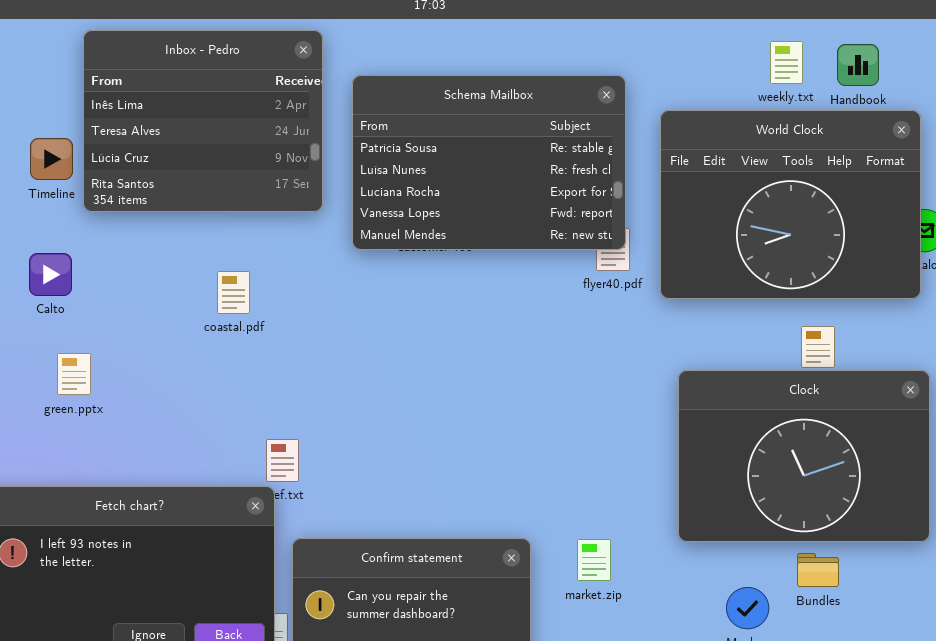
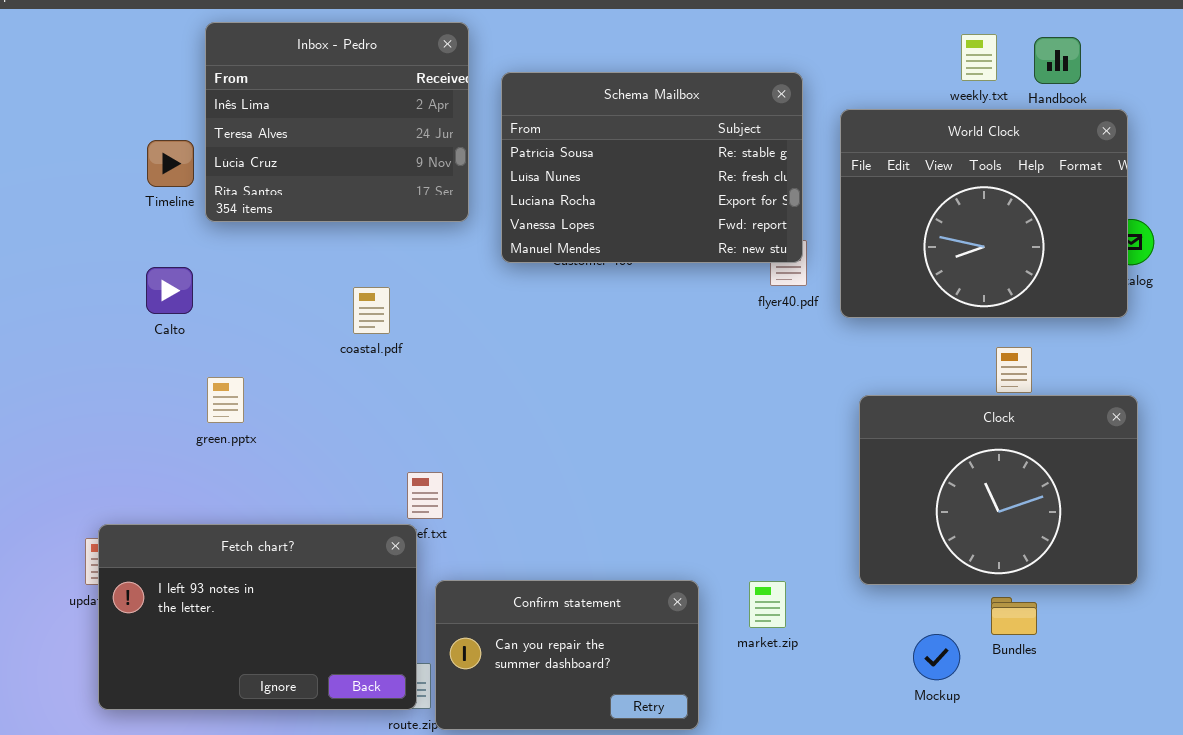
green.pptx: [57,353,91,395] -> [207,377,244,423], moved

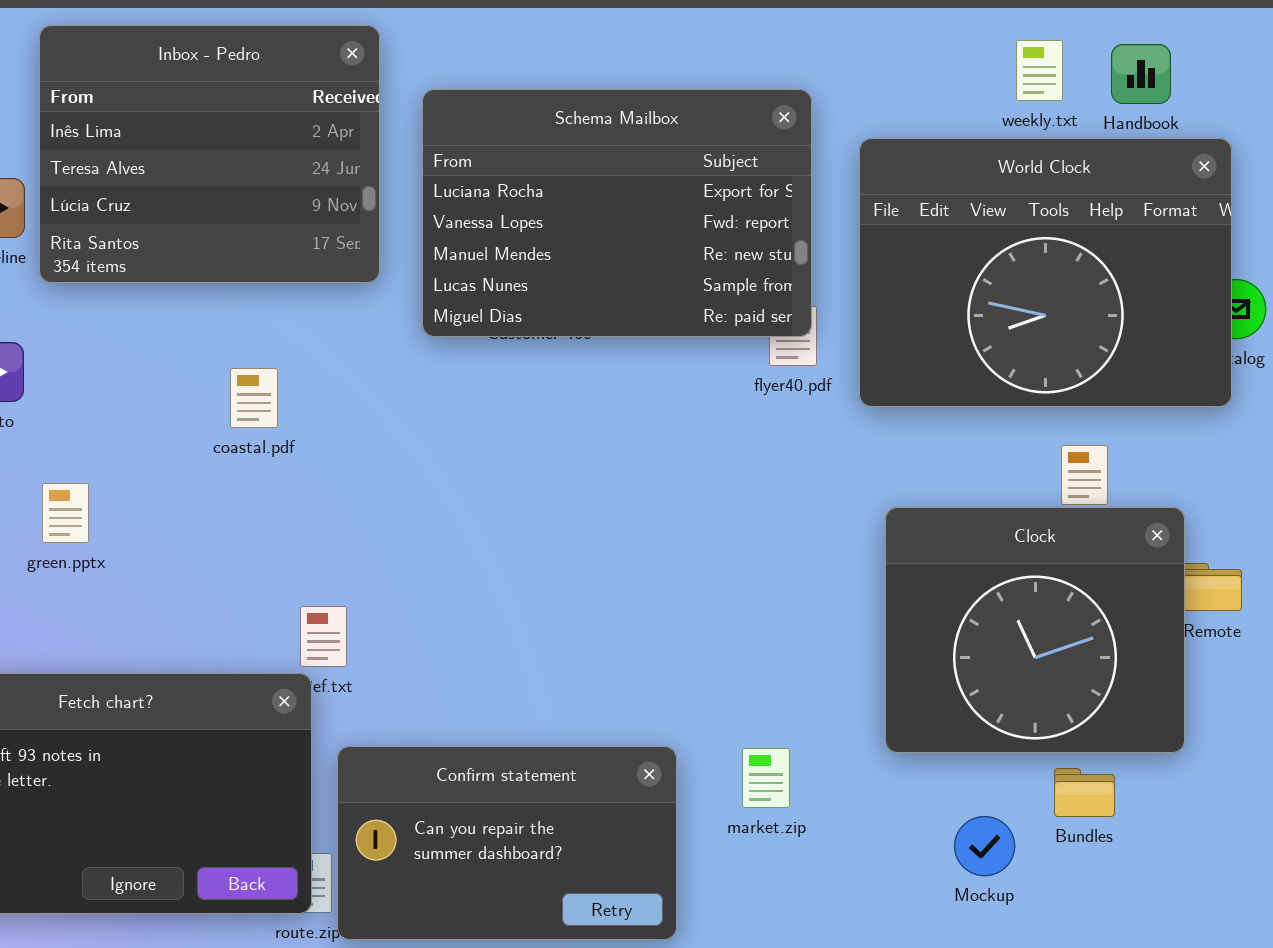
Schema Mailbox: [501,72,803,263] -> [422,89,812,337], scrolled down 2 rows
Clock: [859,395,1138,585] -> [885,507,1185,753], resized

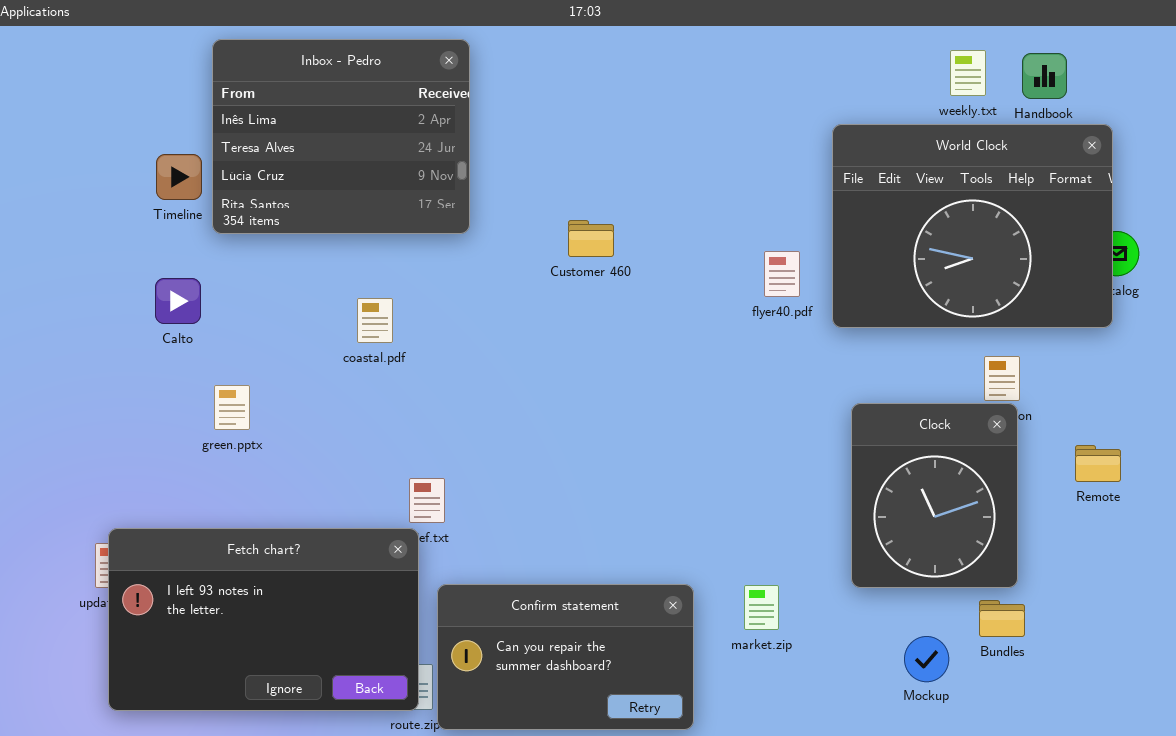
Schema Mailbox: [422,89,812,337] -> none, closed
Clock: [885,507,1185,753] -> [851,403,1018,588], resized

